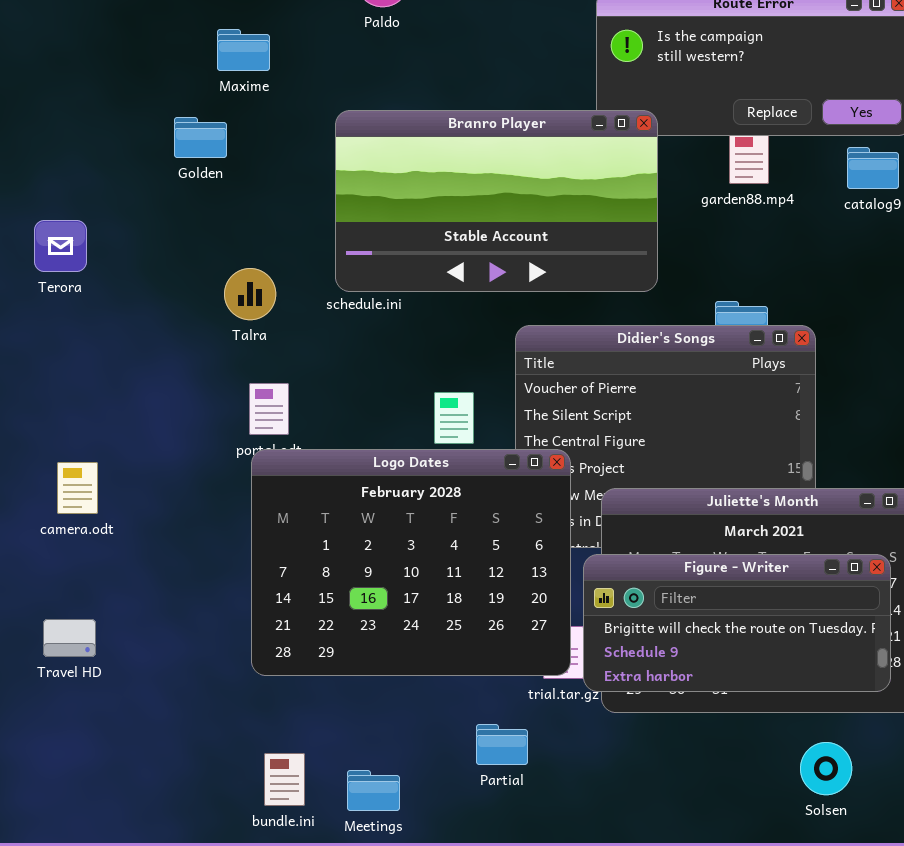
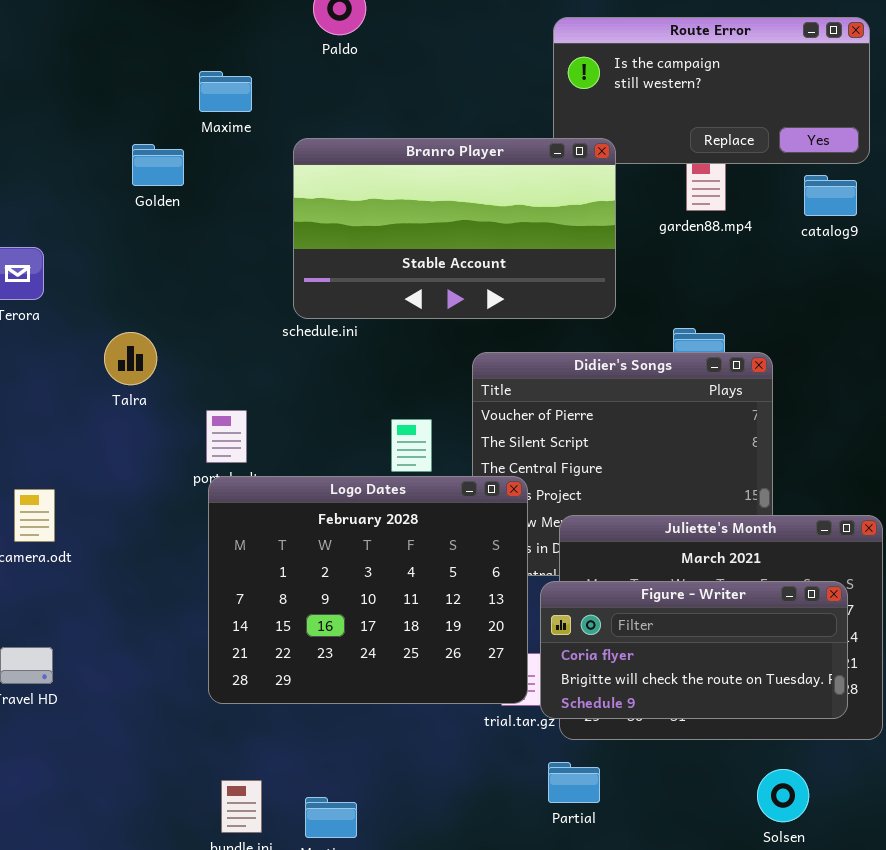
Maxime: [217,29,270,71] -> [199,71,252,112], moved
Talra: [224,268,276,320] -> [104,332,157,385], moved
Figure - Writer: [583,554,891,692] -> [540,581,848,719], scrolled up 1 row
Partial: [476,724,528,765] -> [548,762,600,803], moved

